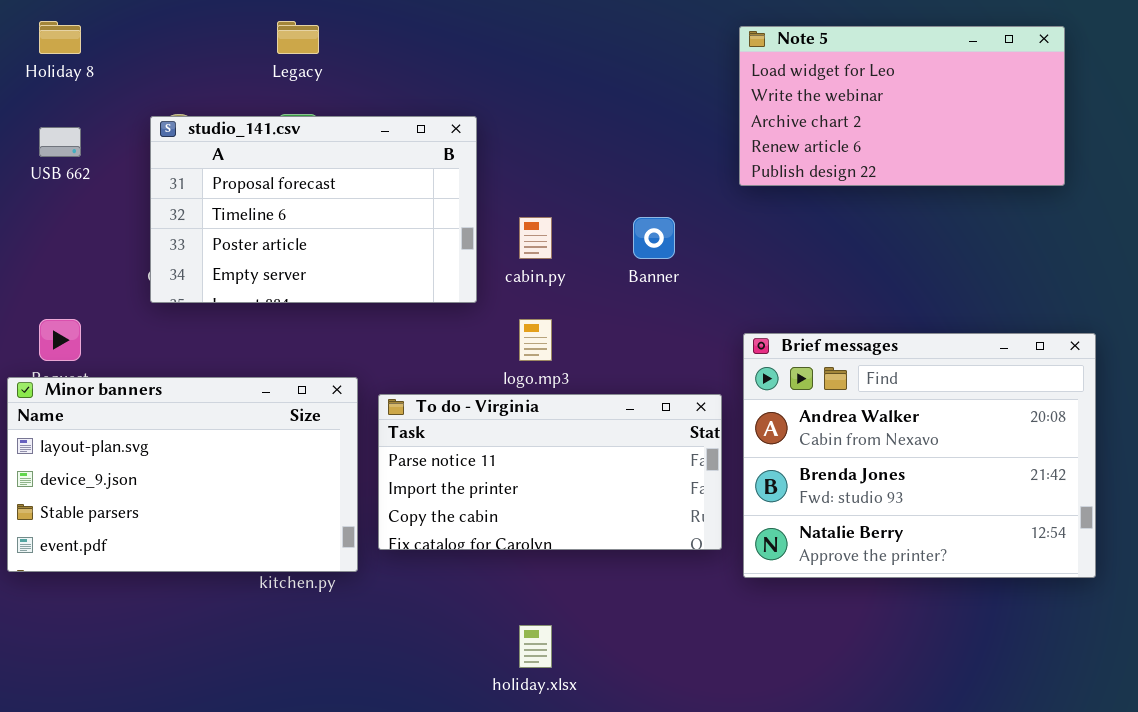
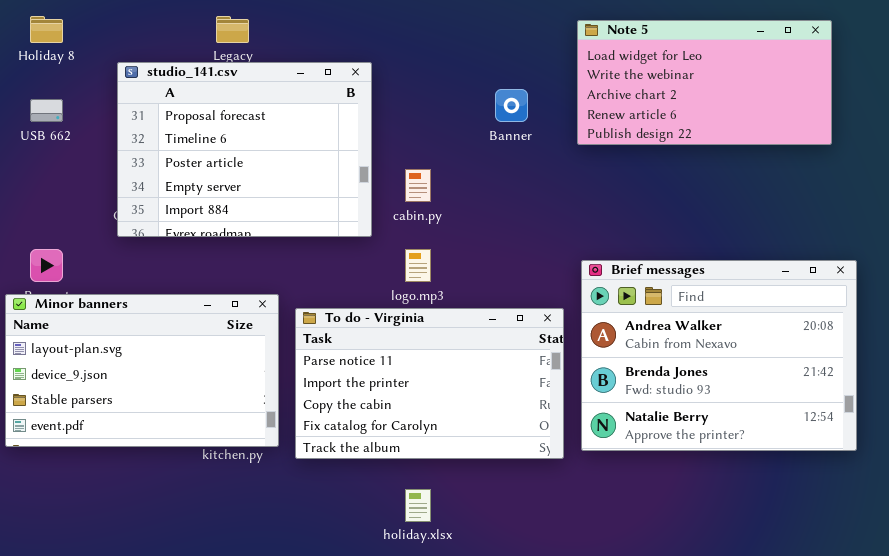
studio_141.csv: [150,116,477,303] -> [117,62,372,237], resized
Banner: [633,217,675,259] -> [495,89,528,122], moved
To do - Virginia: [378,394,722,550] -> [295,308,564,459], resized

